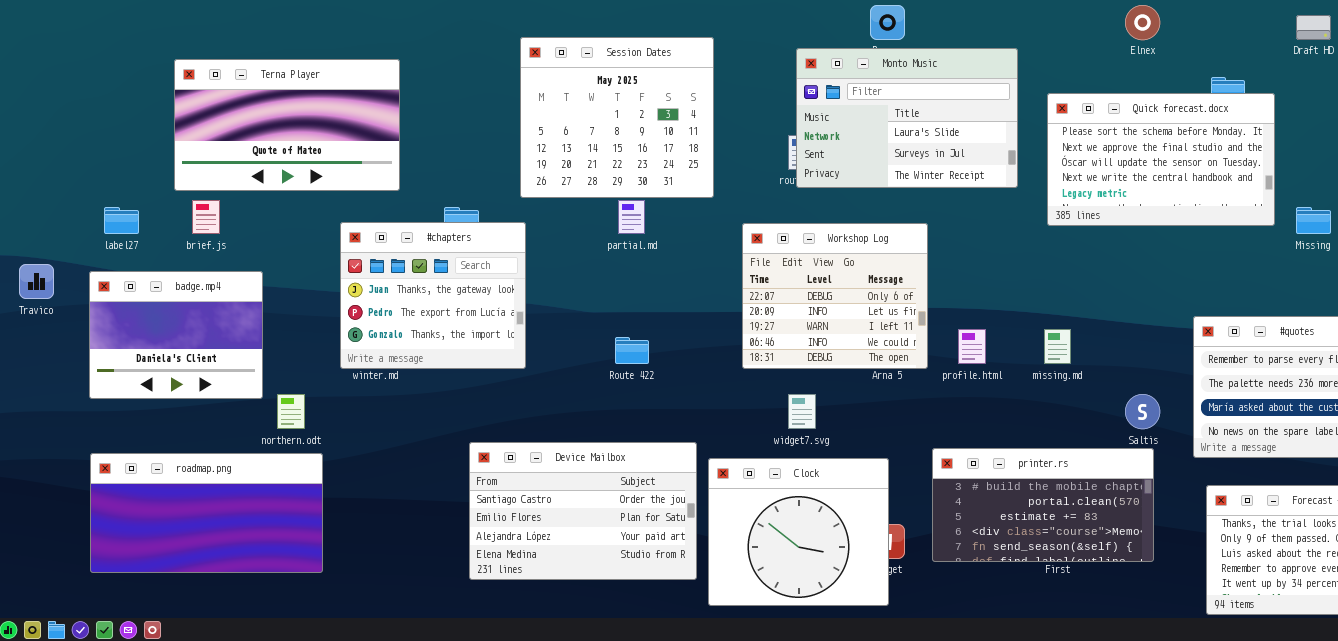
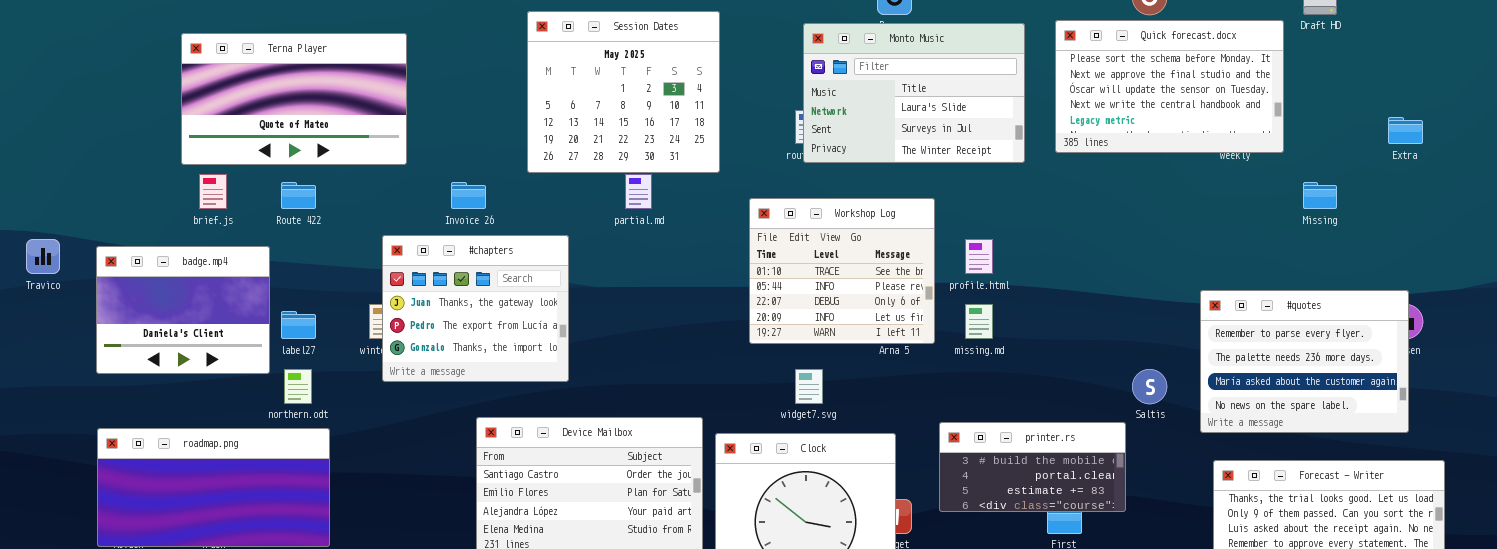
Quick forecast.docx: [1047,93,1275,226] -> [1055,20,1284,153], moved
label27: [104,207,139,234] -> [281,311,316,339], moved
#chapters: [340,222,526,369] -> [382,235,569,382], moved
Workshop Log: [742,223,928,369] -> [749,198,935,344], scrolled up 2 rows
profile.html: [958,329,986,364] -> [965,239,993,274], moved
missing.md: [1044,329,1071,364] -> [965,304,993,339], moved
Route 422: [615,337,649,364] -> [281,182,316,209], moved
printer.rs: [932,448,1154,562] -> [939,422,1126,512], resized

